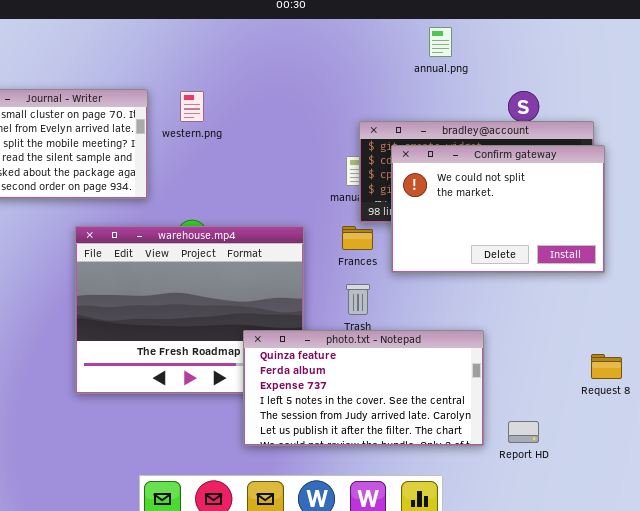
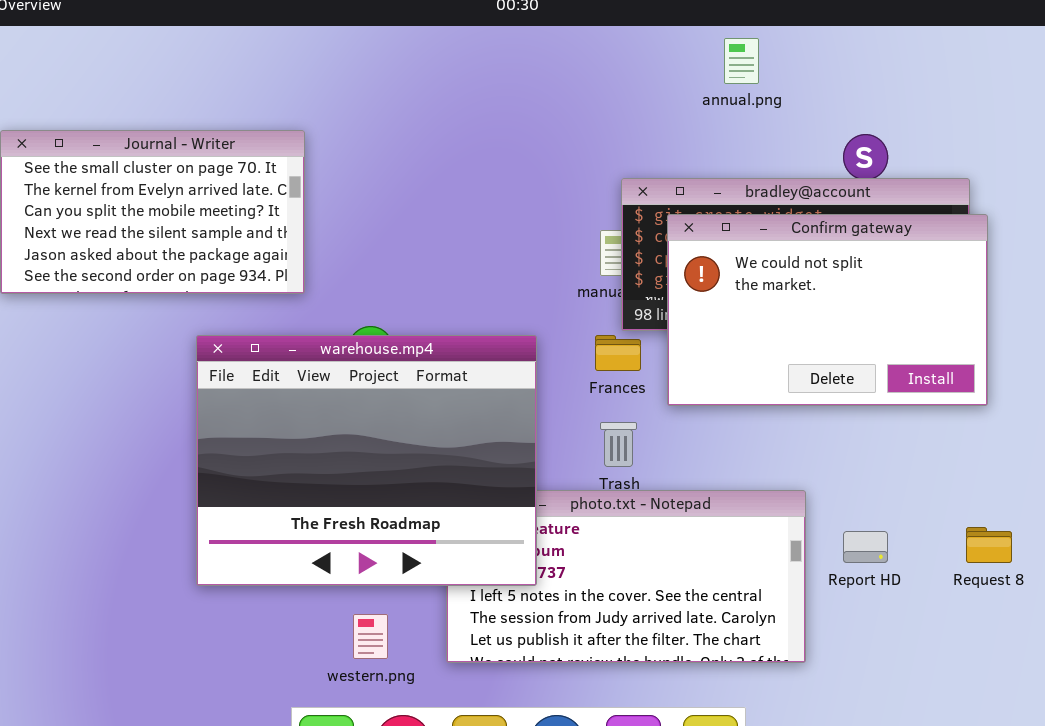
western.png: [180,91,204,122] -> [353,614,388,659], moved
warehouse.mp4: [75,226,304,394] -> [196,335,537,586], raised
Report HD: [508,421,539,443] -> [843,531,888,563], moved

